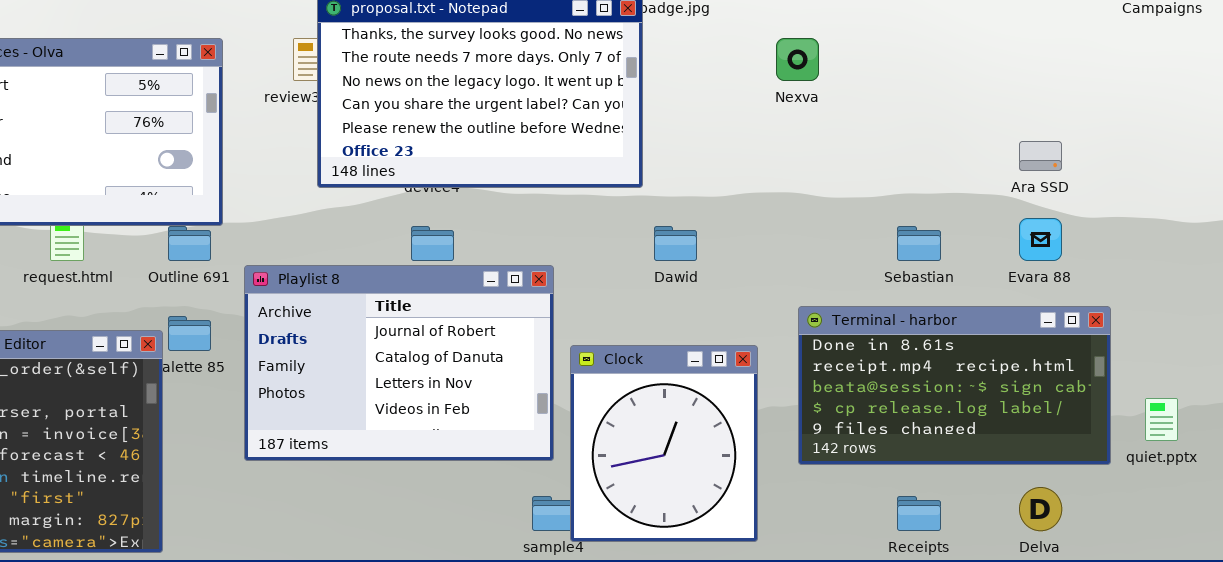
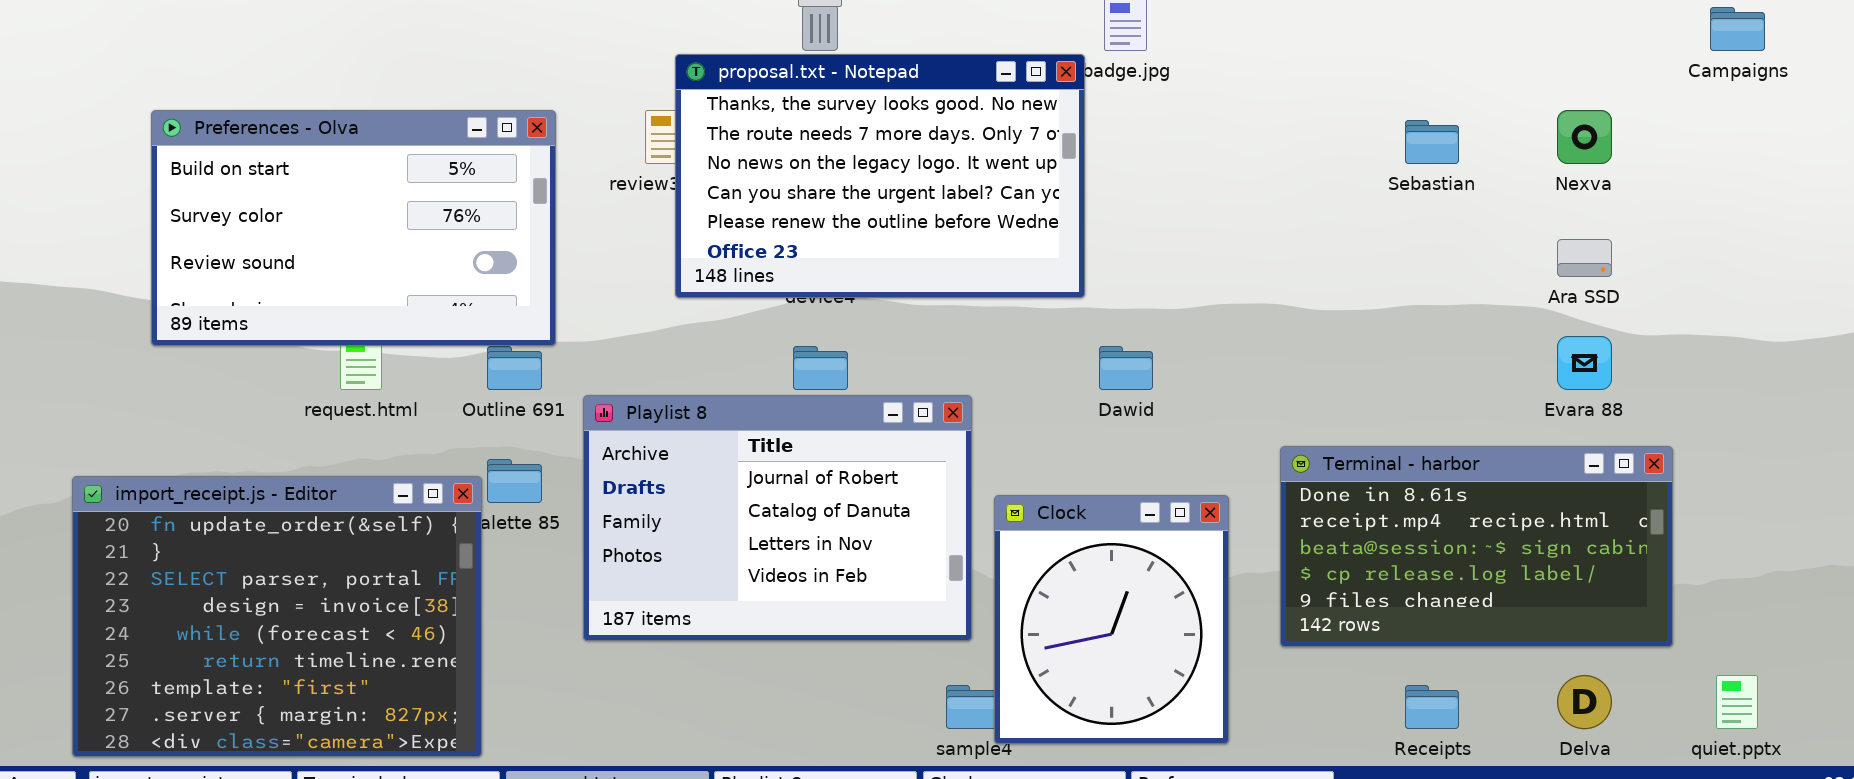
Nexva: [776,38,819,81] -> [1557,110,1612,164], moved
Sebastian: [897,226,941,261] -> [1405,120,1459,164], moved
quiet.pptx: [1145,398,1178,441] -> [1716,675,1758,729], moved

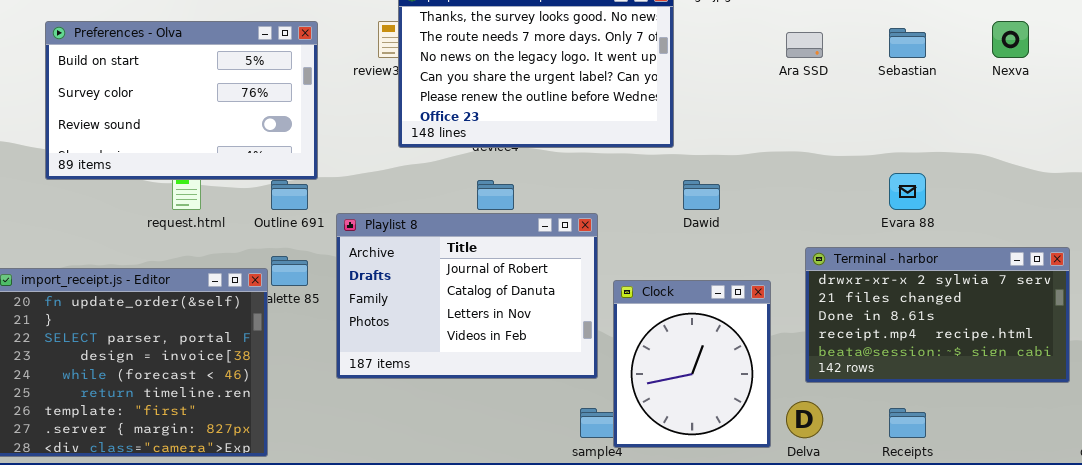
Ara SSD: [1557,239,1612,277] -> [786,32,823,58], moved
Evara 88: [1557,336,1612,390] -> [889,173,926,210], moved
Terminal - harbor: [1280,446,1673,647] -> [805,247,1070,383], scrolled up 2 rows
Delva: [1557,675,1612,729] -> [786,401,823,438], moved

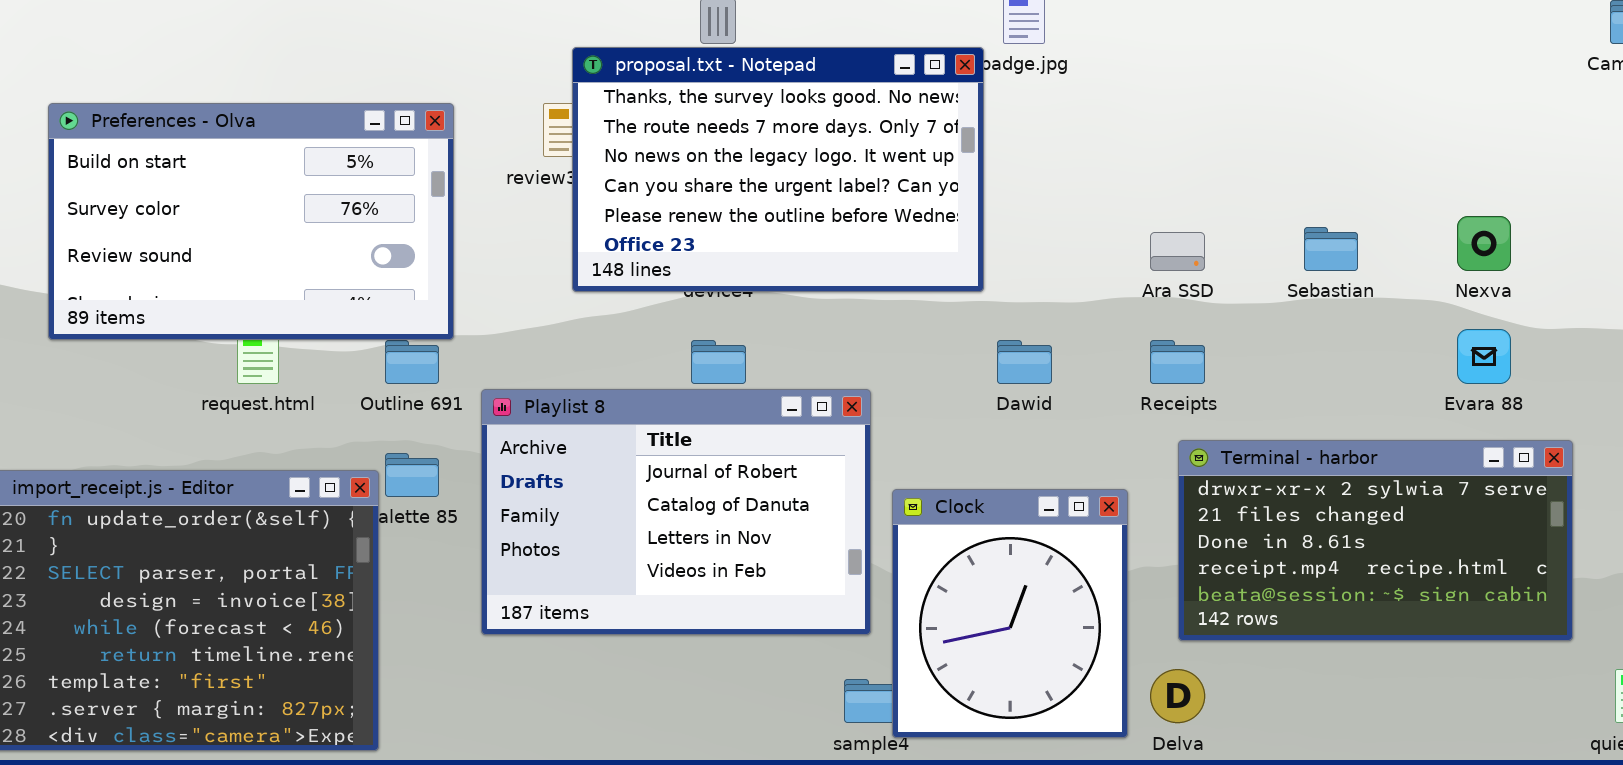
Nexva: [992,21,1029,58] -> [1457,216,1511,271], moved
Sebastian: [889,28,926,58] -> [1304,227,1358,271], moved
Ara SSD: [786,32,823,58] -> [1150,232,1205,271], moved
Evara 88: [889,173,926,210] -> [1457,329,1511,384], moved
Receipts: [889,408,926,438] -> [1150,340,1205,384], moved

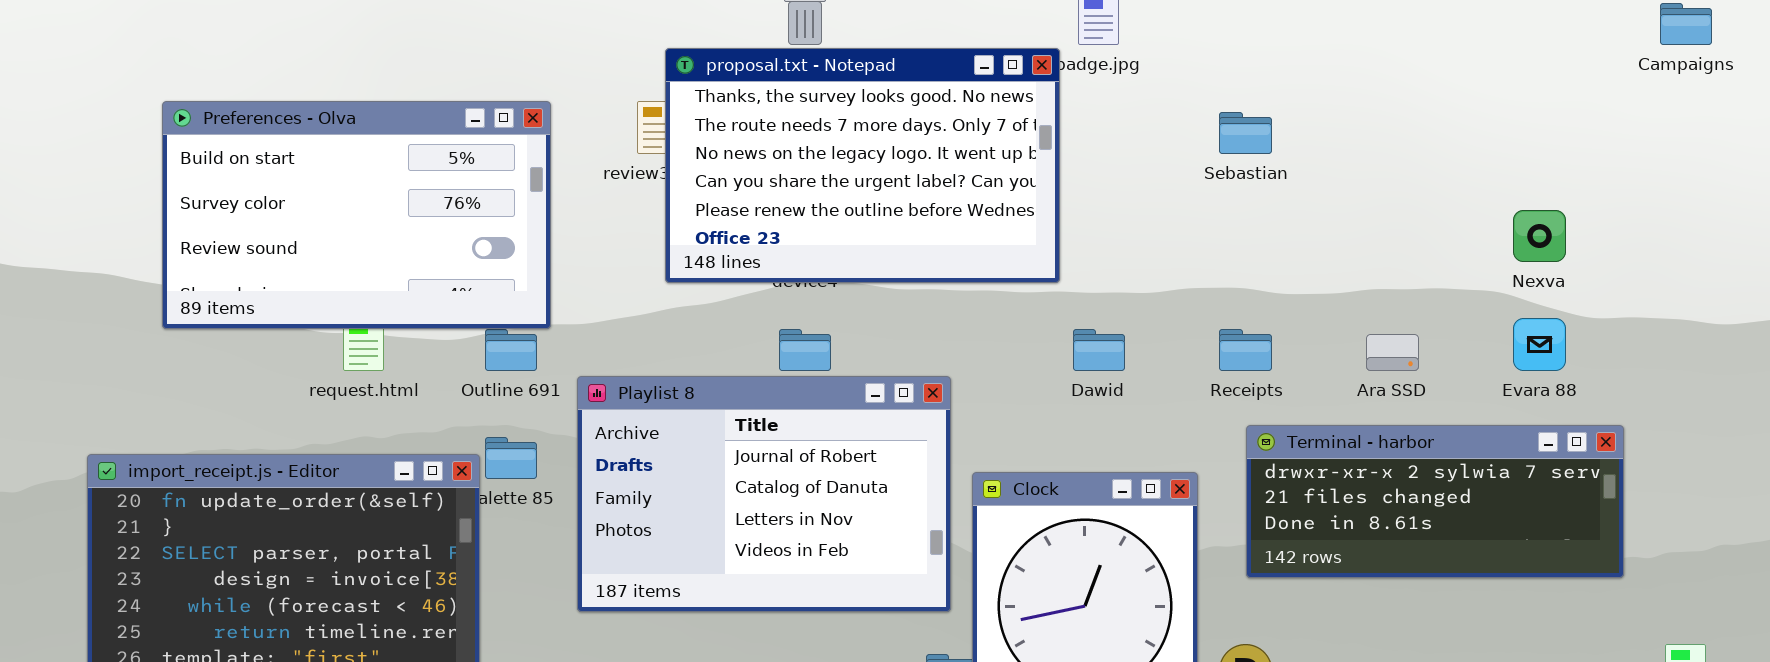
Sebastian: [1304,227,1358,271] -> [1219,112,1272,154], moved
Ara SSD: [1150,232,1205,271] -> [1366,334,1419,371], moved
Terminal - harbor: [1178,440,1573,641] -> [1246,425,1624,578], resized

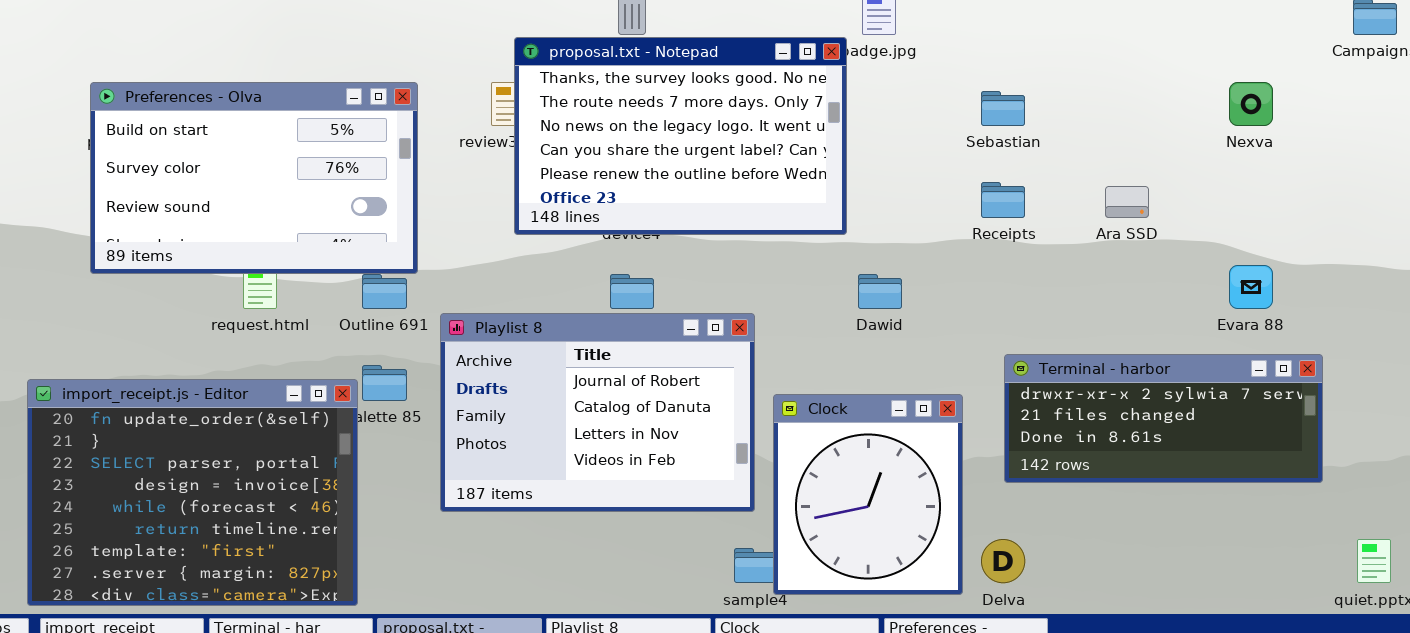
Nexva: [1513,210,1566,262] -> [1229,82,1273,126], moved
Receipts: [1219,329,1272,371] -> [981,182,1025,218], moved
Ara SSD: [1366,334,1419,371] -> [1105,186,1149,218], moved

